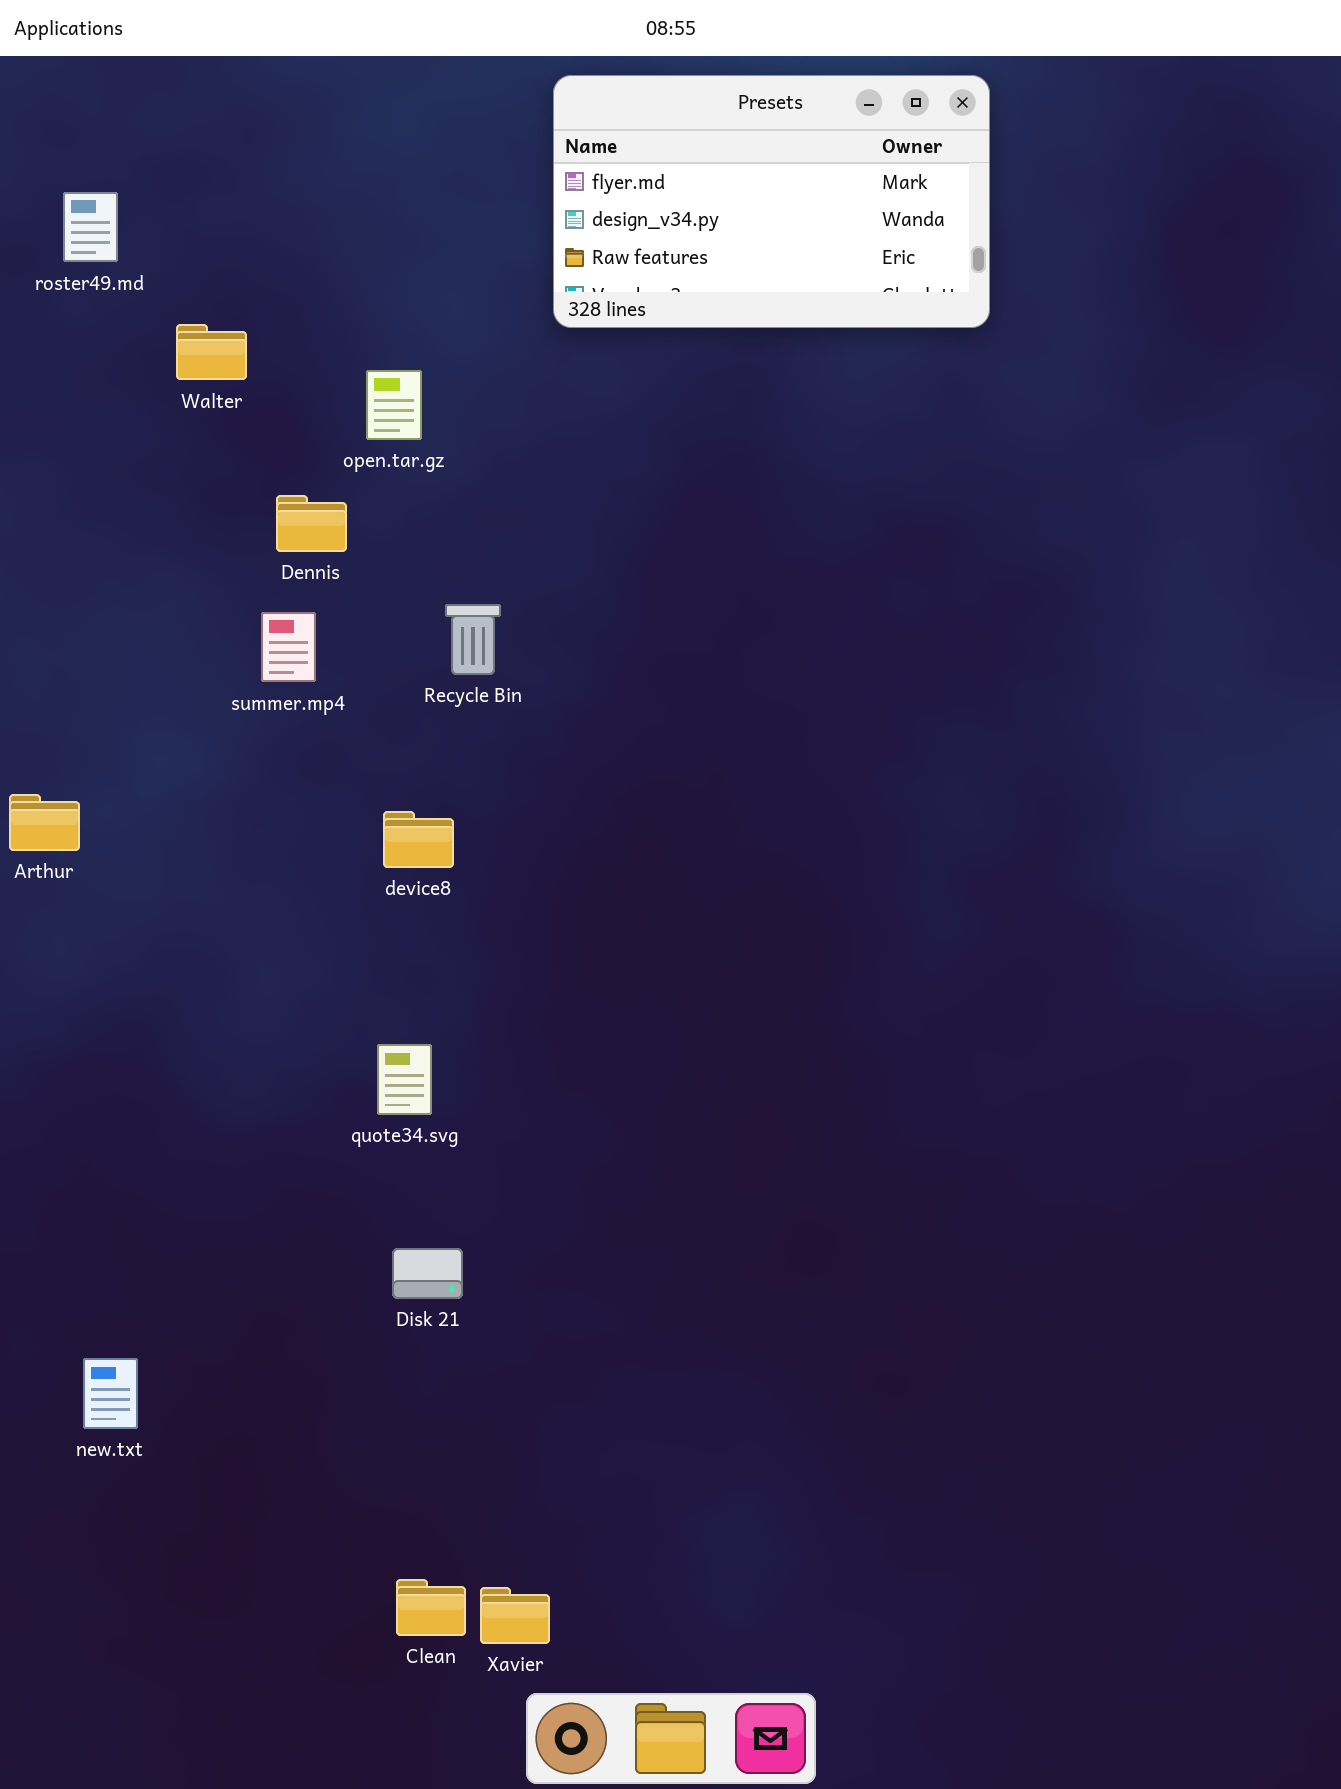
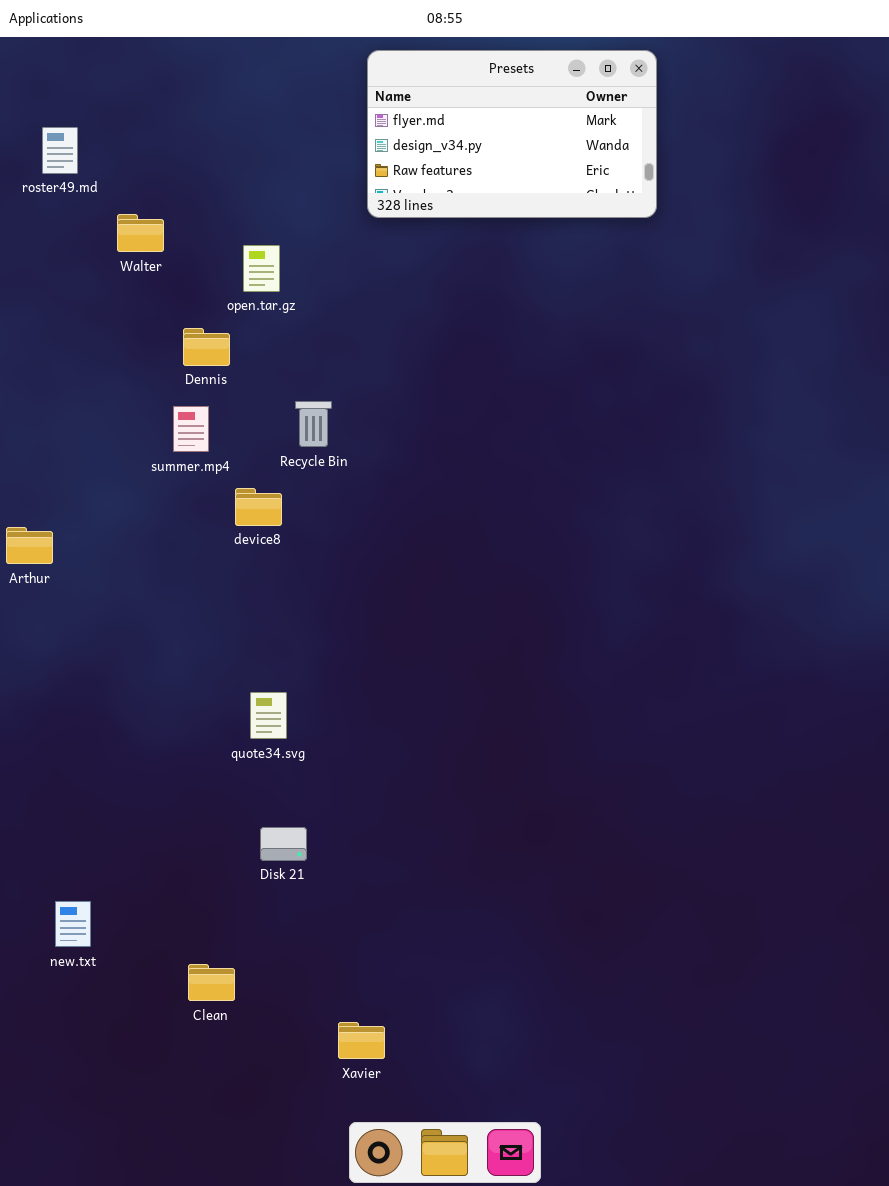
device8: [383,811,454,868] -> [235,488,282,526], moved
Clean: [396,1579,466,1636] -> [188,964,235,1001], moved
Xavier: [480,1587,550,1644] -> [338,1022,385,1059], moved

